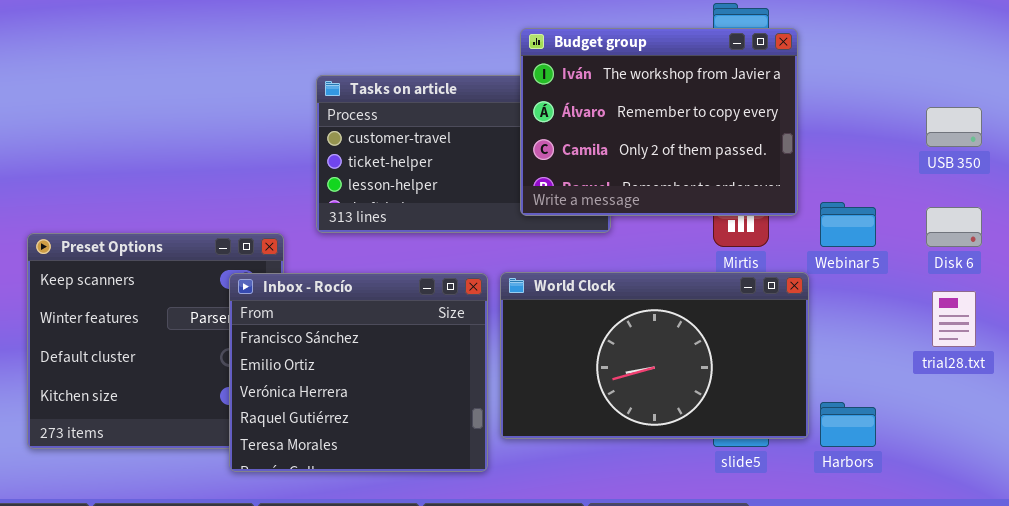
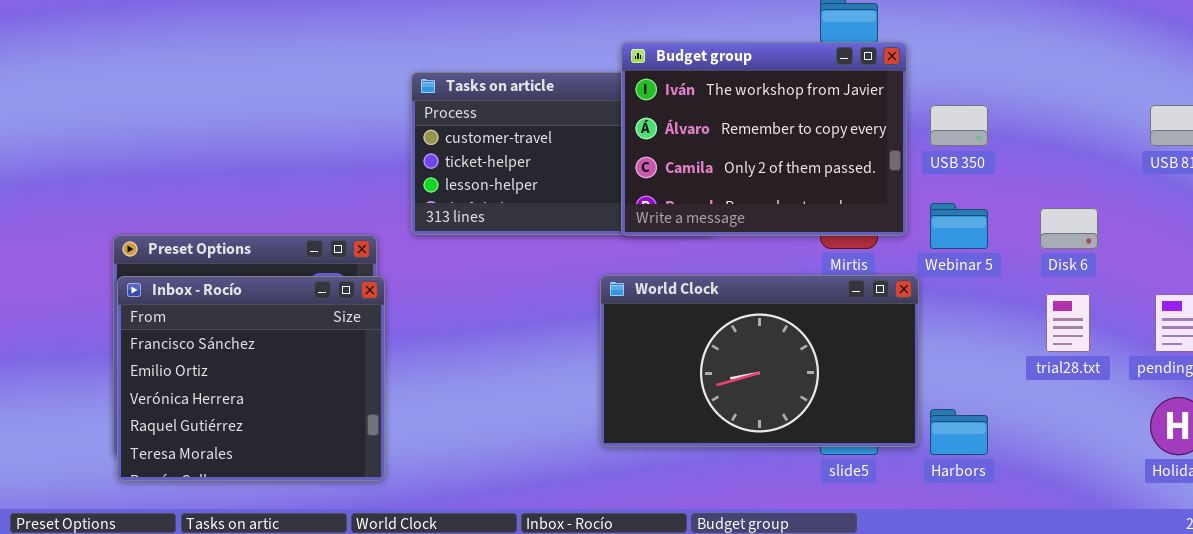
Budget group: [520,28,798,216] -> [621,42,907,236], moved
USB 350: [926,107,982,147] -> [930,105,988,146], moved
Inbox - Rocío: [229,273,488,472] -> [117,276,385,481], moved

